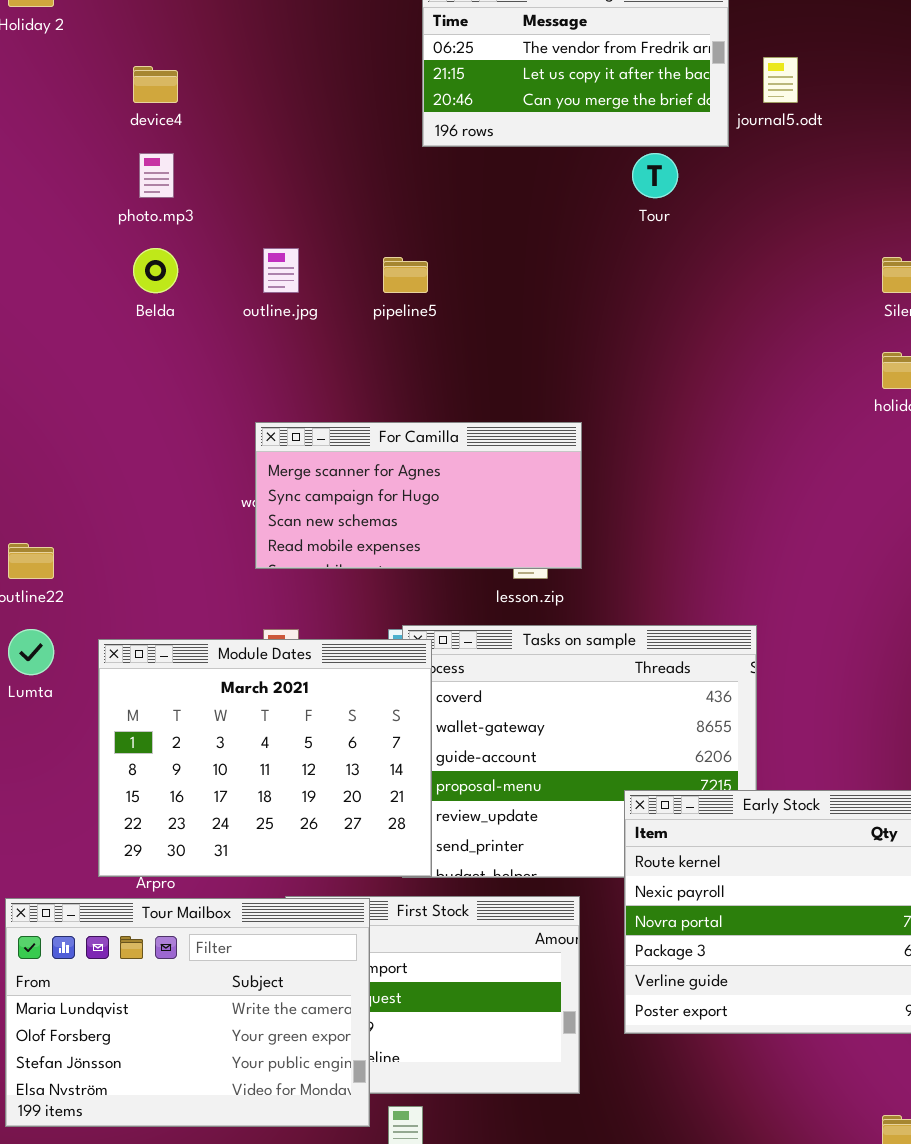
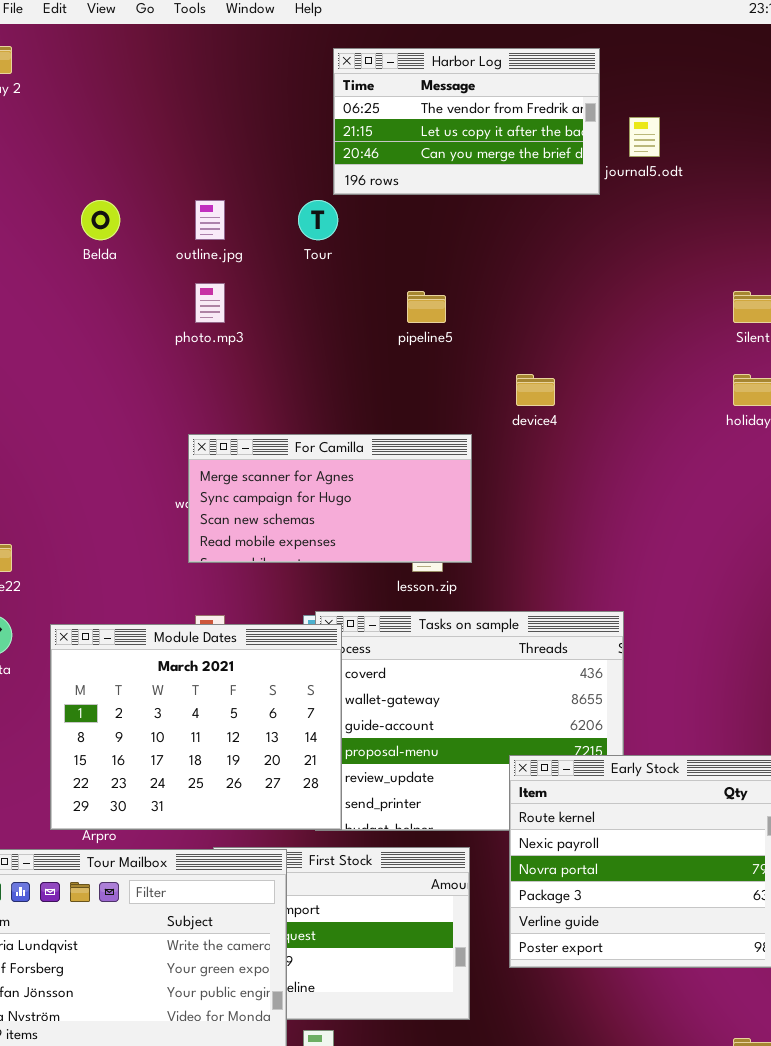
device4: [133,66,178,103] -> [516,374,555,406], moved
photo.mp3: [139,153,174,198] -> [195,283,225,323], moved
Tour: [632,153,678,198] -> [298,200,338,240], moved
Belda: [133,248,178,293] -> [81,200,120,240], moved
outline.jpg: [263,248,299,293] -> [195,200,225,240], moved
pipeline5: [383,257,428,293] -> [407,291,446,323], moved

